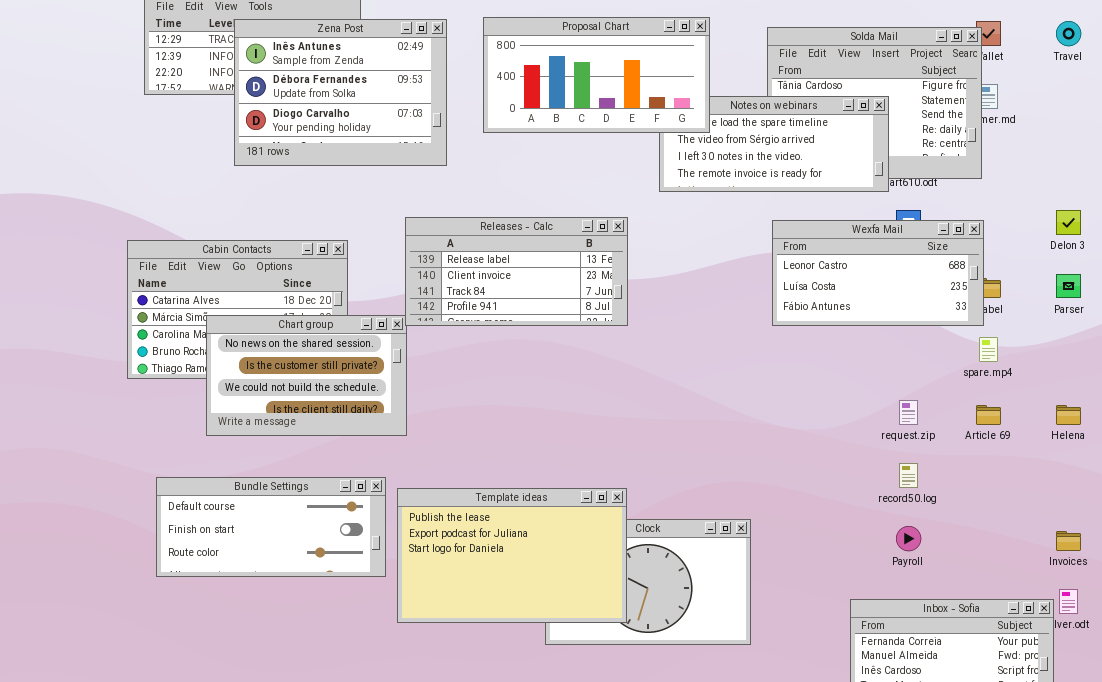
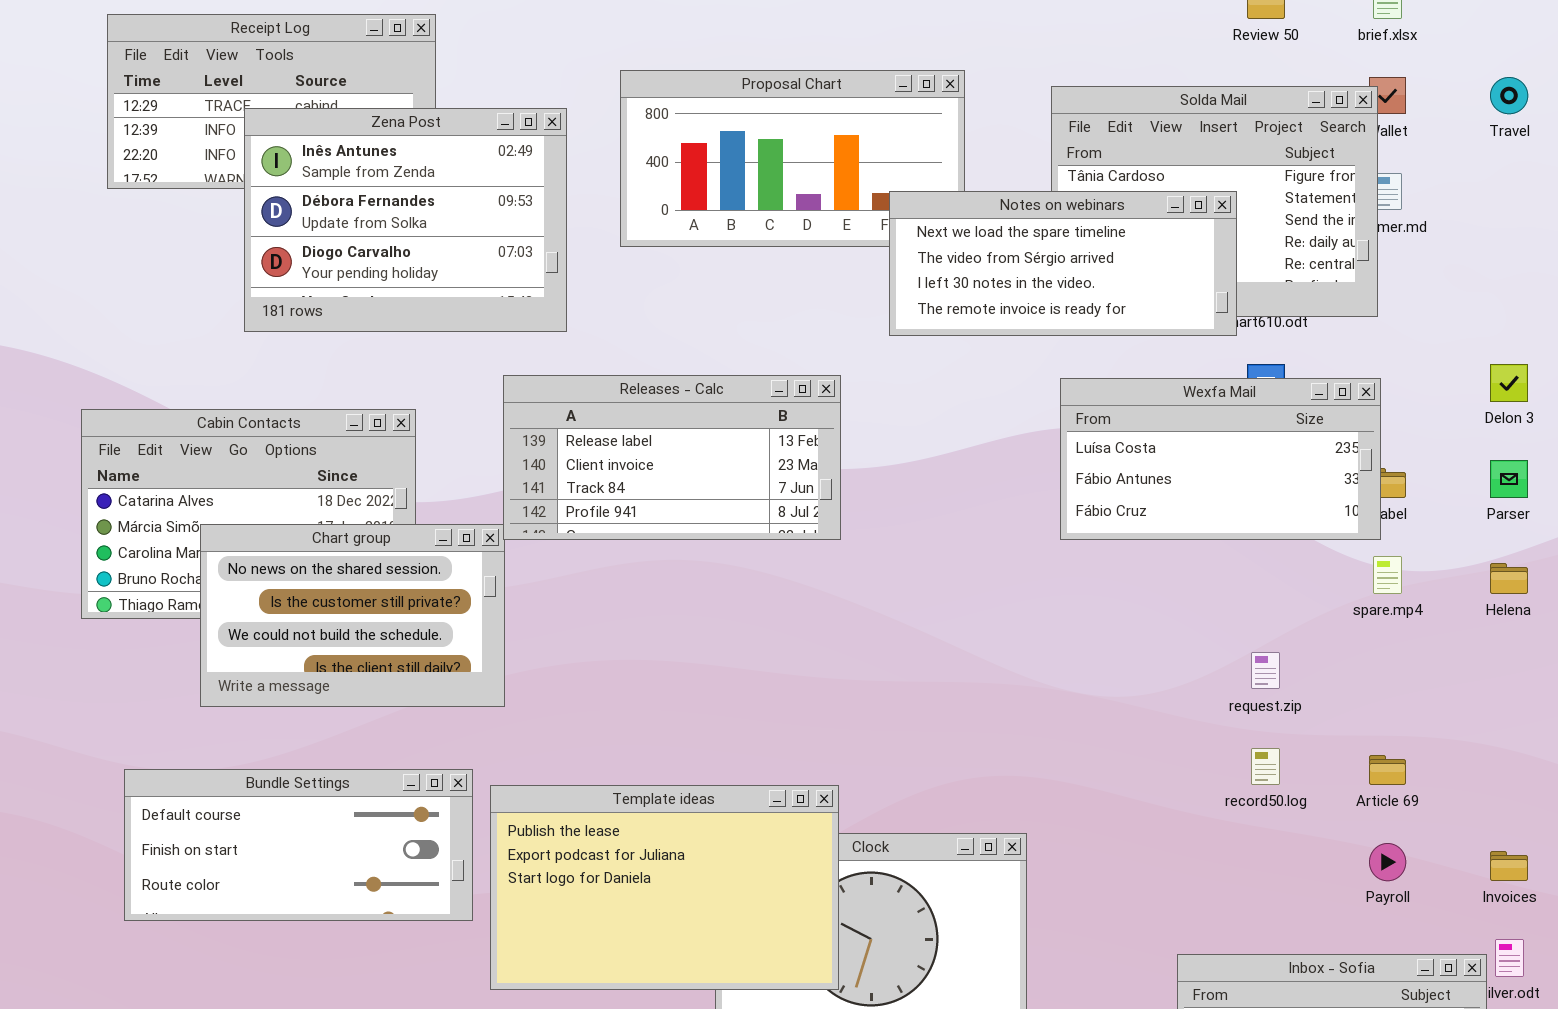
Zena Post: [234,19,447,166] -> [244,108,567,332], moved
Notes on webinars: [659,96,889,192] -> [889,191,1237,336], raised
Wexfa Mail: [772,220,984,326] -> [1060,378,1381,540], scrolled down 1 row
Article 69: [976,405,1001,425] -> [1369,755,1406,785], moved
Helena: [1056,405,1081,425] -> [1490,563,1528,594], moved
Payroll: [896,526,921,551] -> [1369,843,1406,881], moved

